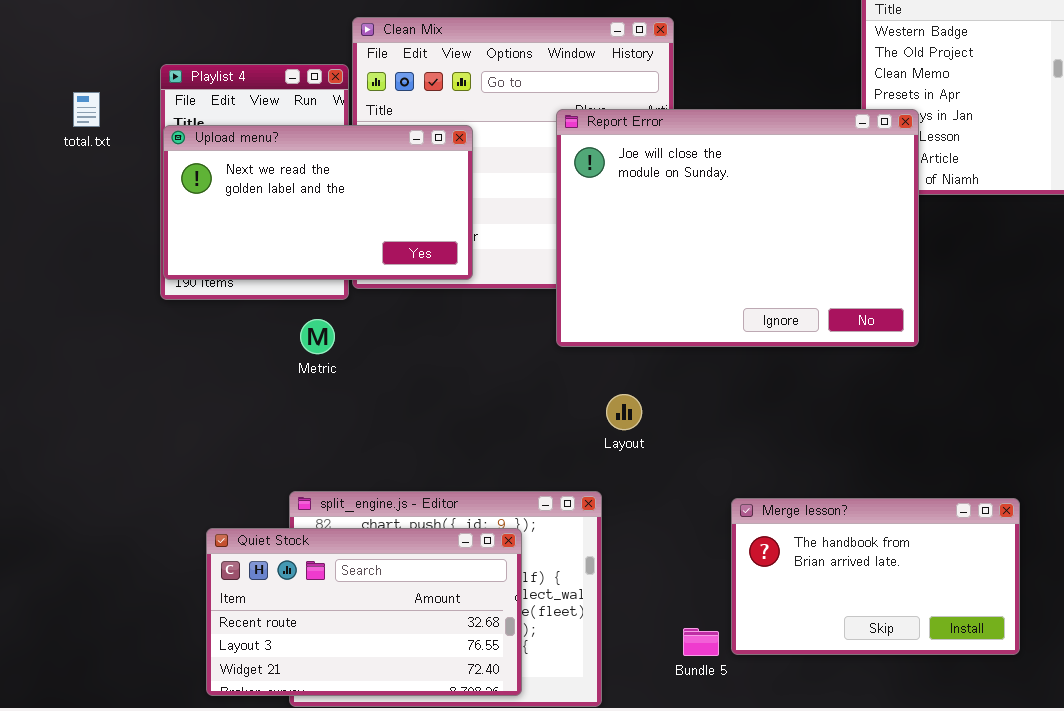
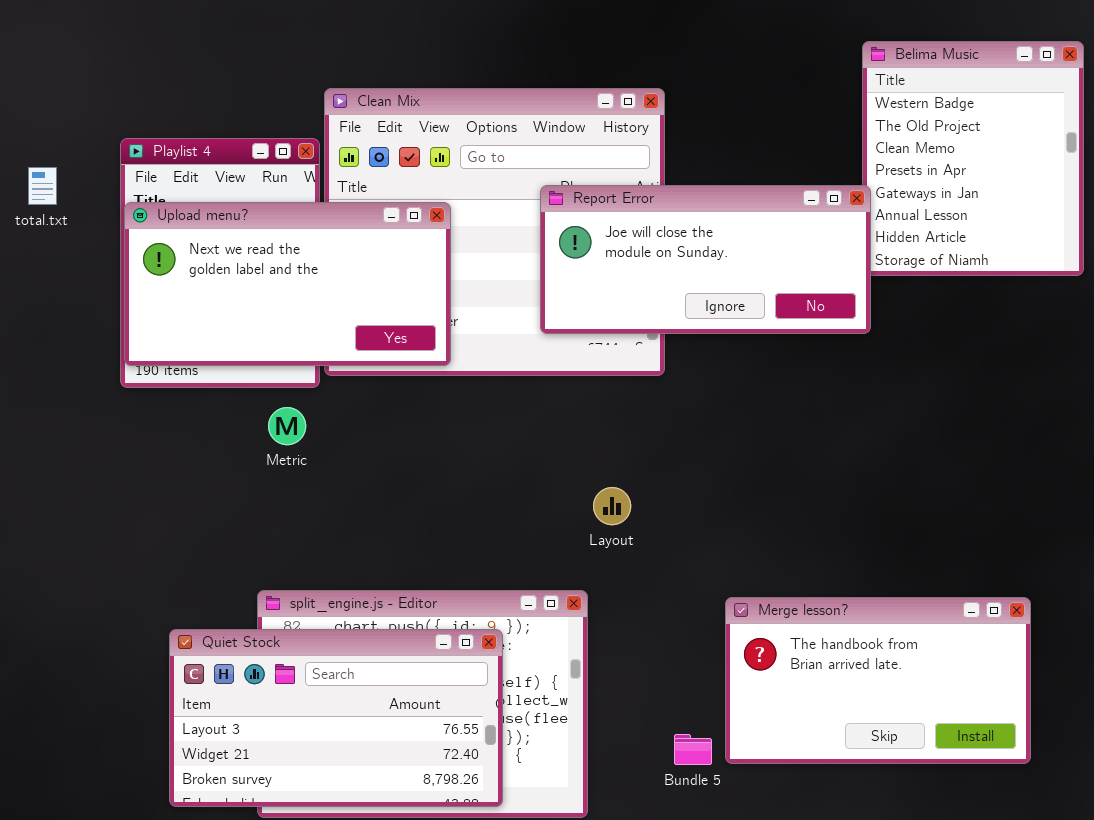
Report Error: [556,109,919,347] -> [540,185,871,334], resized
Quiet Stock: [206,528,522,696] -> [169,629,503,807], scrolled down 1 row

